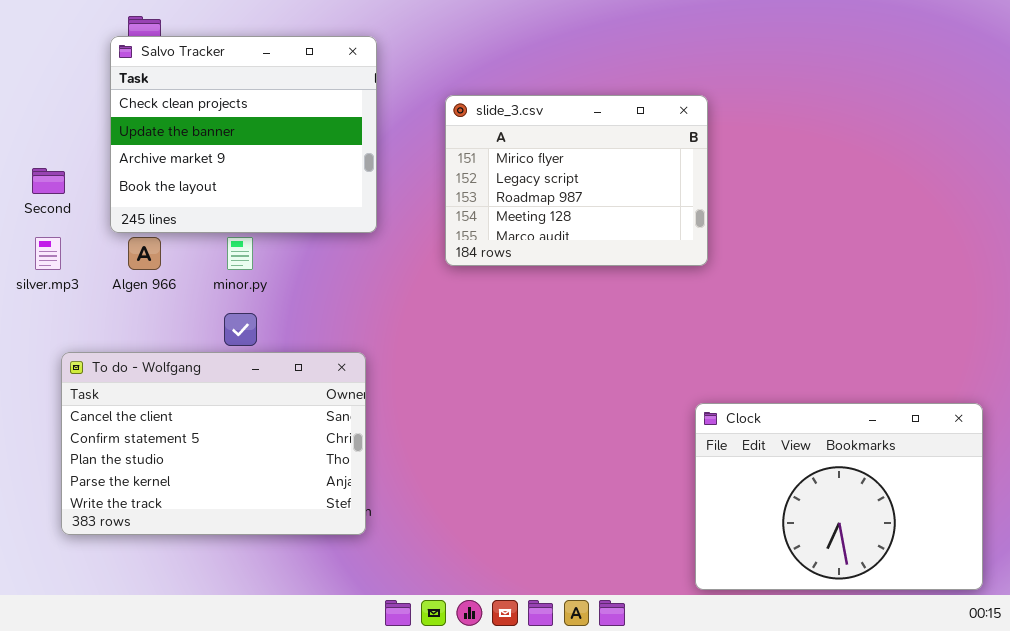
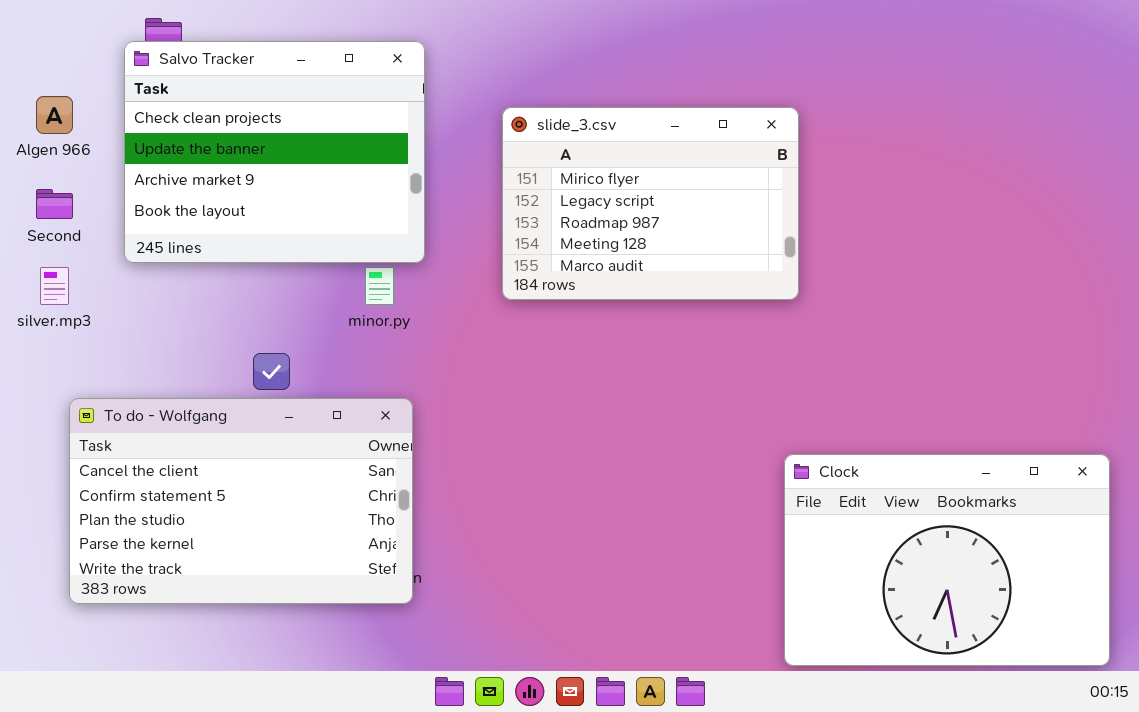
Algen 966: [128,237,161,270] -> [36,96,73,134], moved
minor.py: [227,237,253,270] -> [365,267,394,305], moved

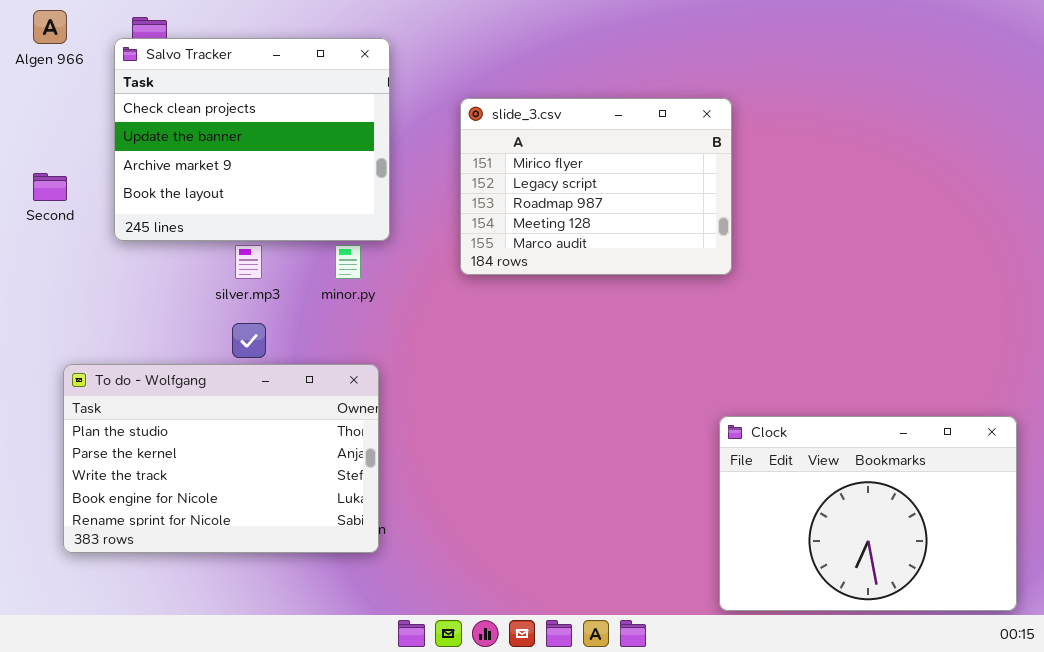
Algen 966: [36,96,73,134] -> [33,10,67,44], moved
silver.mp3: [40,267,69,305] -> [235,245,262,279], moved
To do - Wolfgang: [69,398,413,604] -> [63,364,379,553], scrolled down 2 rows

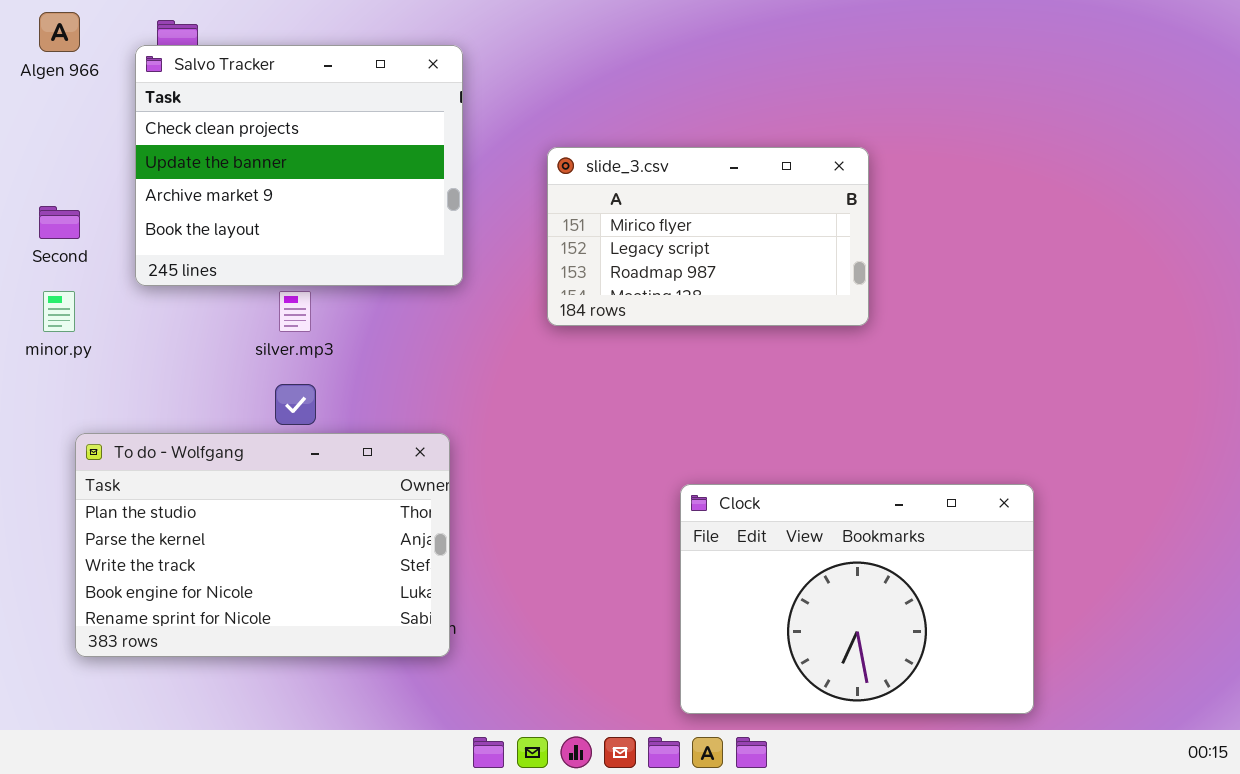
slide_3.csv: [460,98,732,275] -> [547,147,869,326], resized
minor.py: [335,245,361,279] -> [43,291,75,332], moved
Clock: [719,416,1017,611] -> [680,484,1034,714], moved

